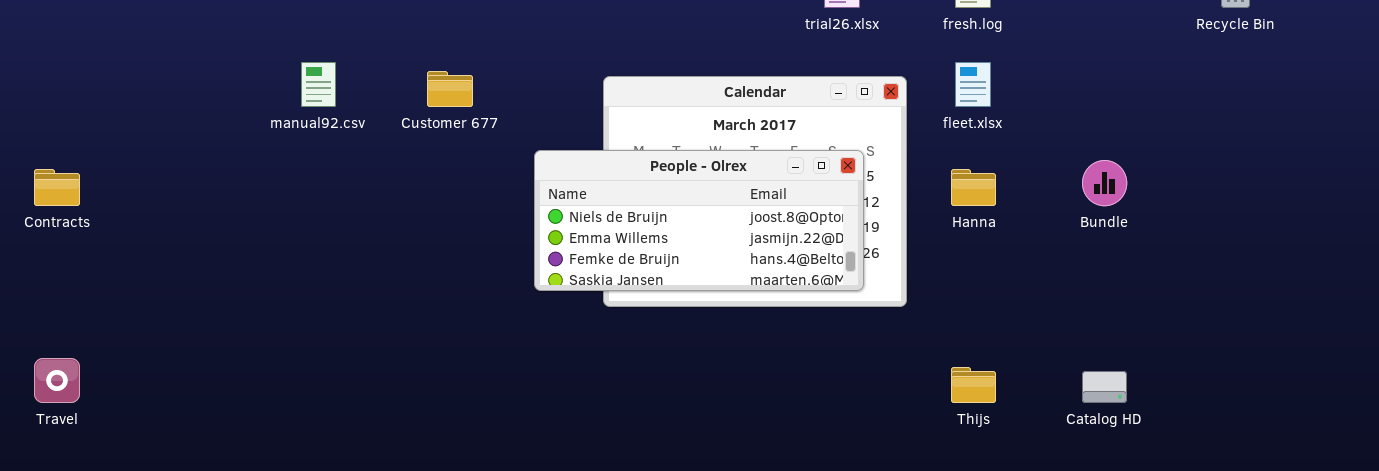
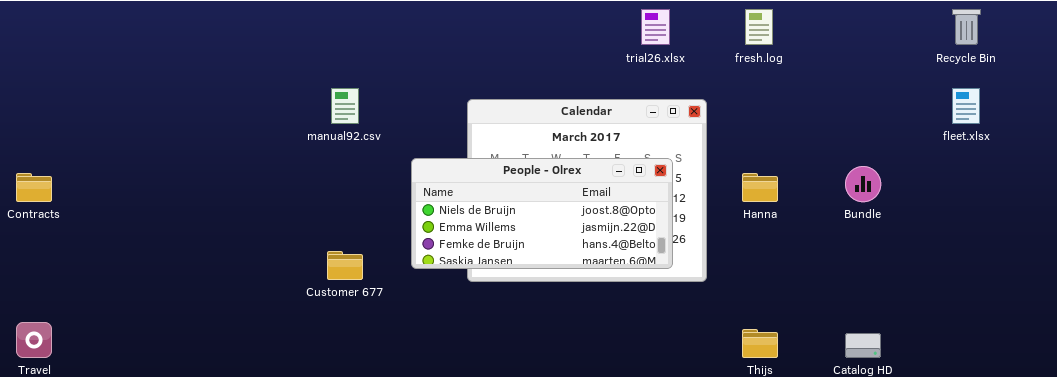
manual92.csv: [301,62,336,107] -> [331,88,359,124], moved
fleet.xlsx: [955,62,991,107] -> [952,88,980,124], moved
Customer 677: [427,71,473,107] -> [327,251,363,280], moved

